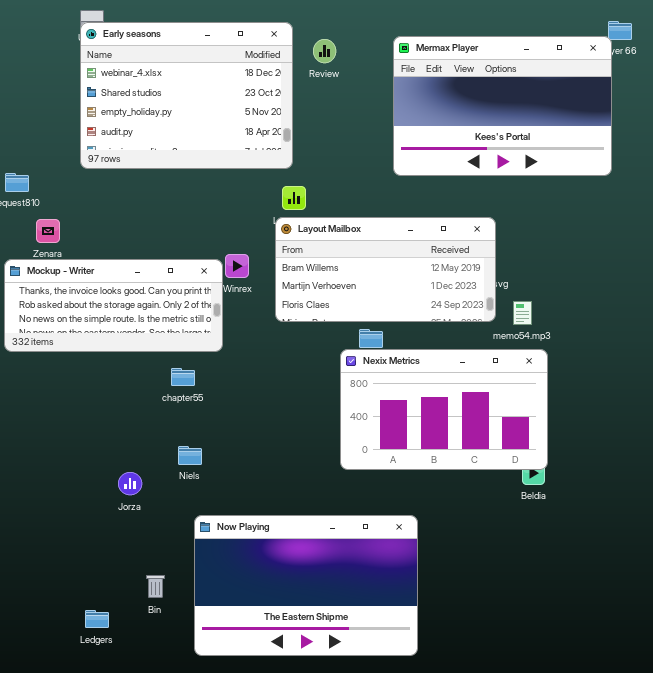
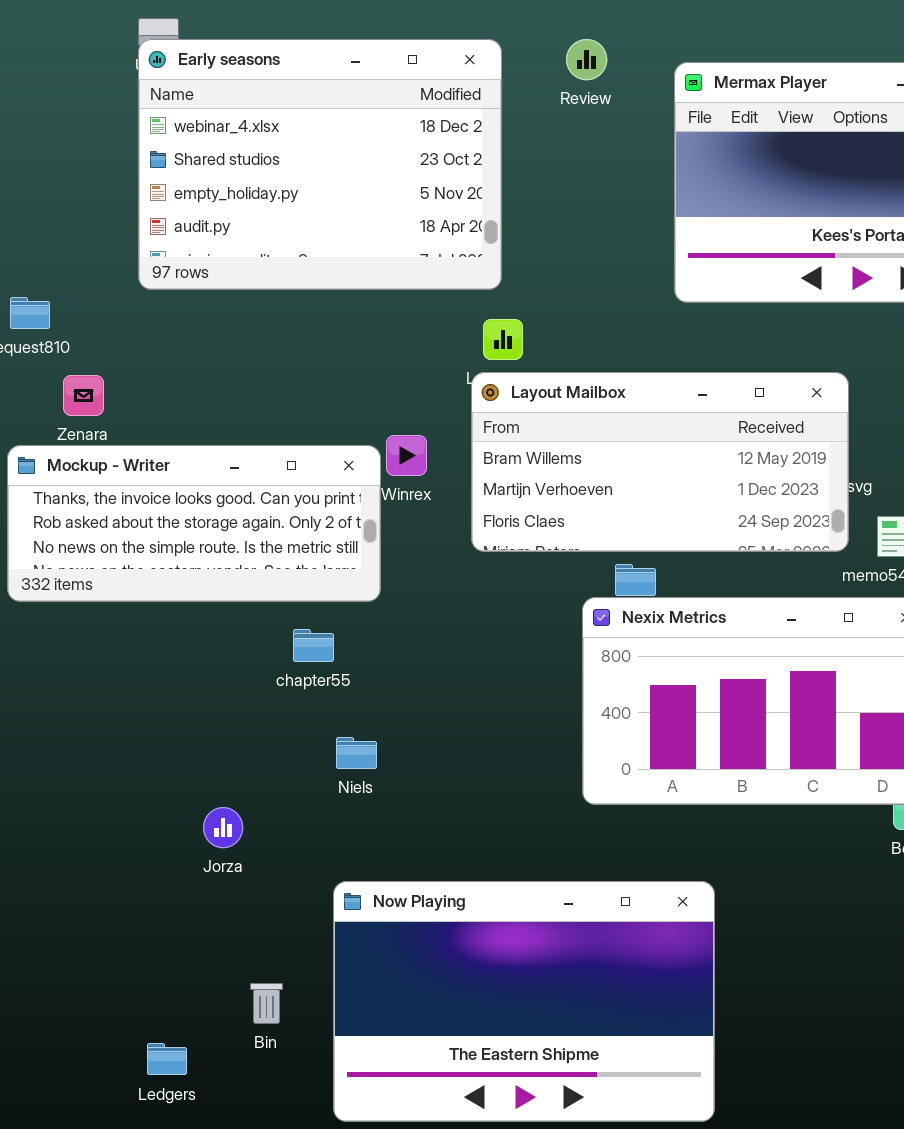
Review: [313,39,336,63] -> [566,39,607,80], moved
Niels: [178,446,202,465] -> [336,737,377,769], moved

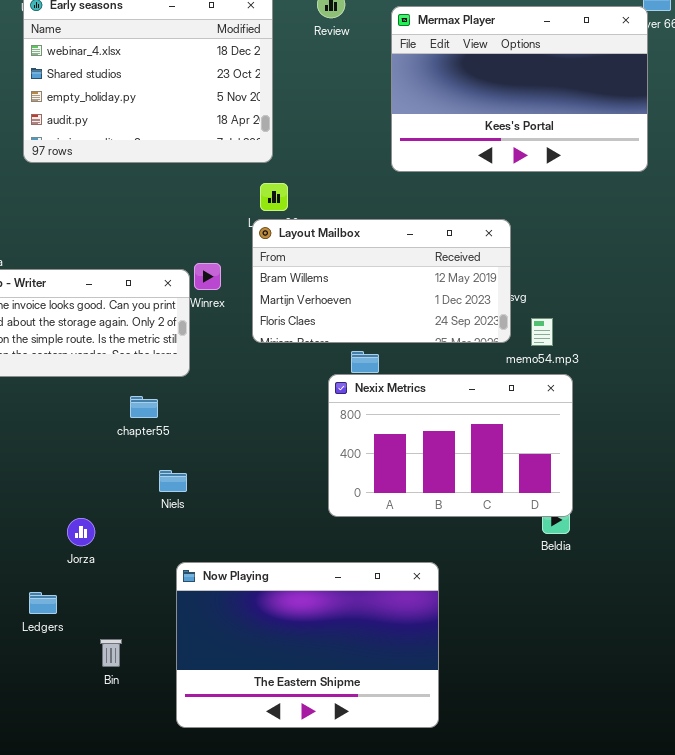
Now Playing: [333,881,715,1122] -> [176,562,439,728], moved
Ledgers: [147,1043,187,1075] -> [29,592,57,614], moved

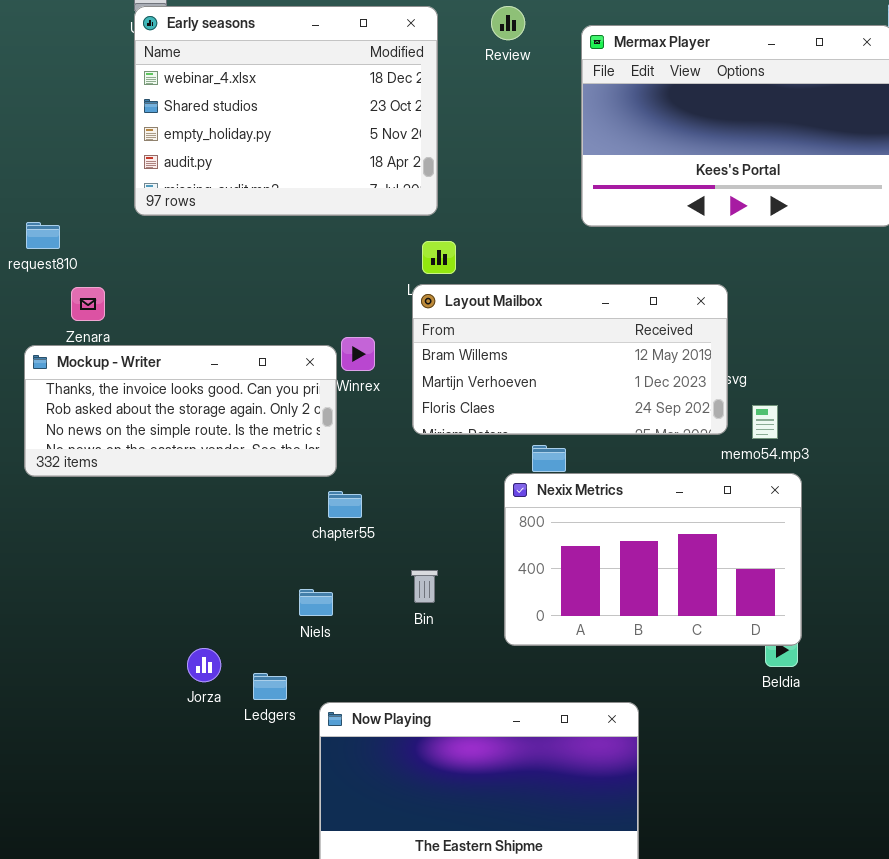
chapter55: [130,396,158,418] -> [328,491,362,518], moved
Ledgers: [29,592,57,614] -> [253,673,287,700], moved
Bin: [100,639,122,667] -> [411,570,438,603], moved

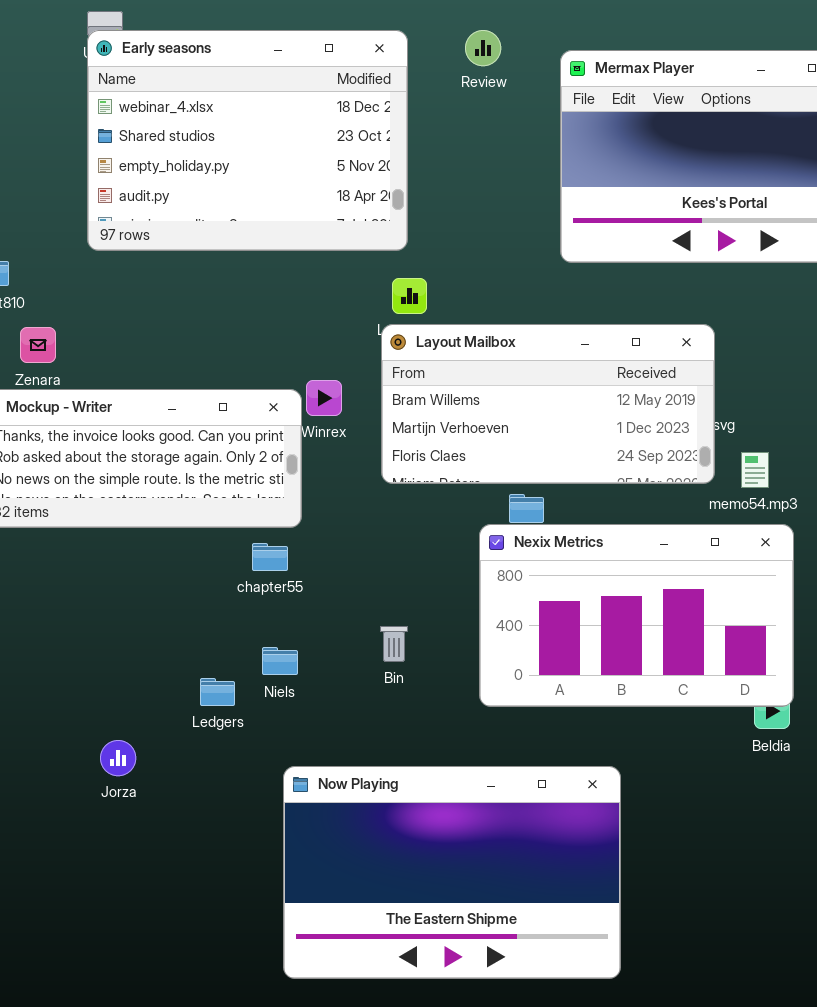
chapter55: [328,491,362,518] -> [252,543,288,571], moved
Jorza: [187,648,221,682] -> [100,740,136,776], moved
Ledgers: [253,673,287,700] -> [200,678,235,706], moved

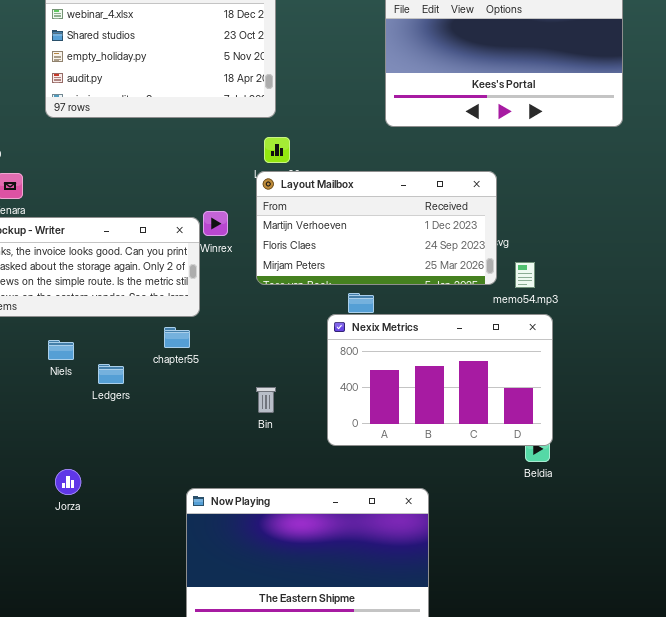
Layout Mailbox: [381,324,715,484] -> [256,171,497,285], scrolled down 1 row
Niels: [262,647,298,675] -> [48,340,74,360], moved
Ledgers: [200,678,235,706] -> [98,364,124,384], moved

